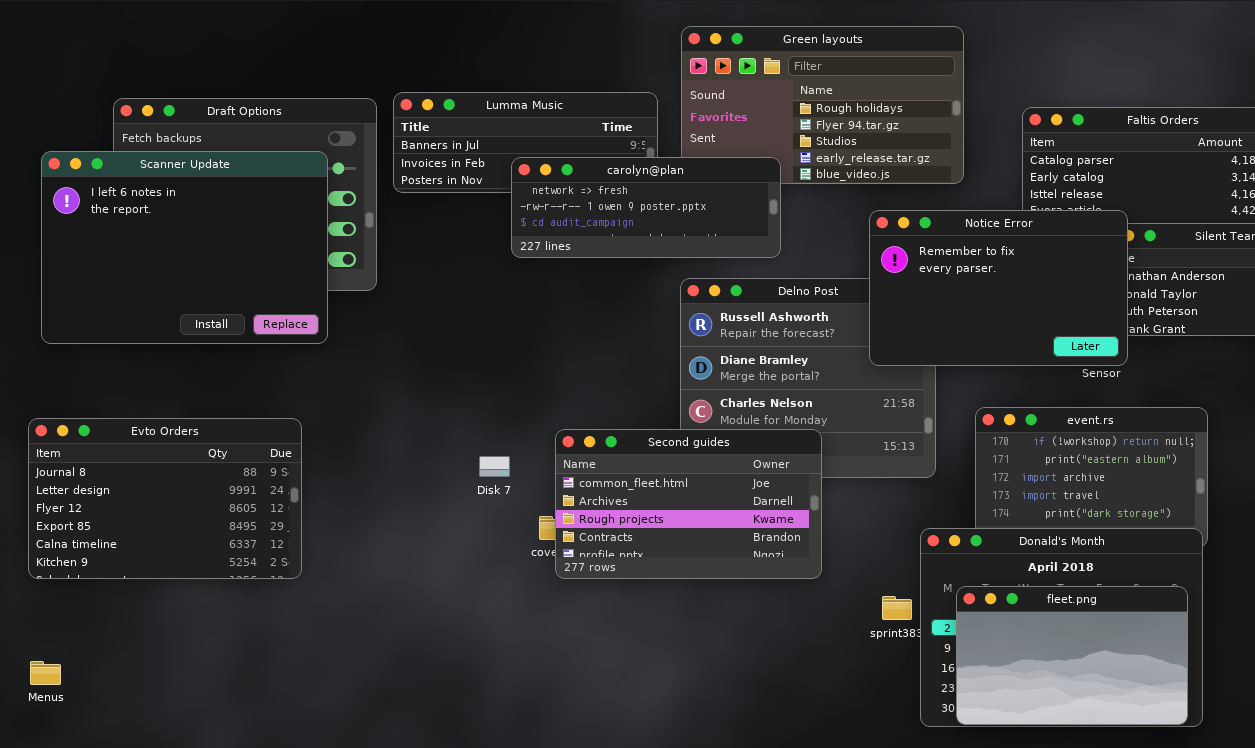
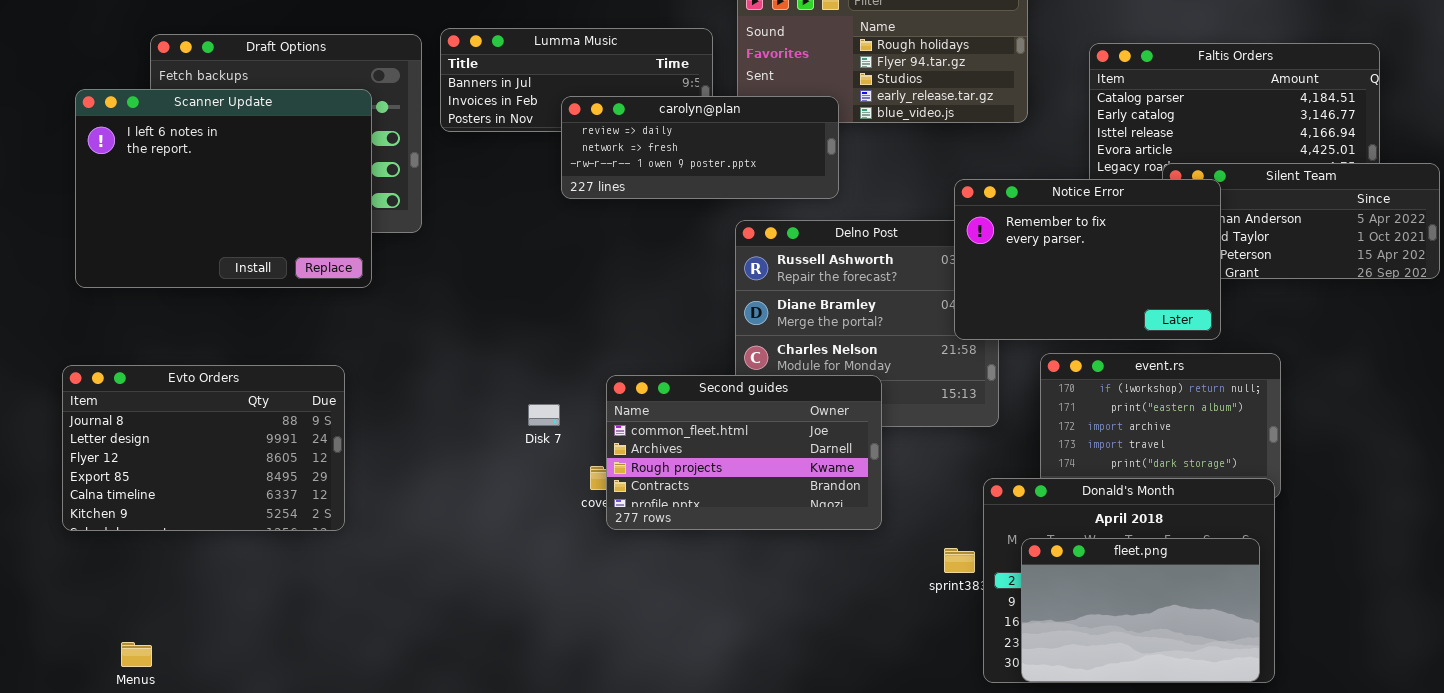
carolyn@plan: [511,157,781,258] -> [561,96,839,199], scrolled up 1 row
Notice Error: [869,210,1128,366] -> [954,179,1221,340], moved
Menus: [30,661,61,685] -> [121,642,152,667], moved

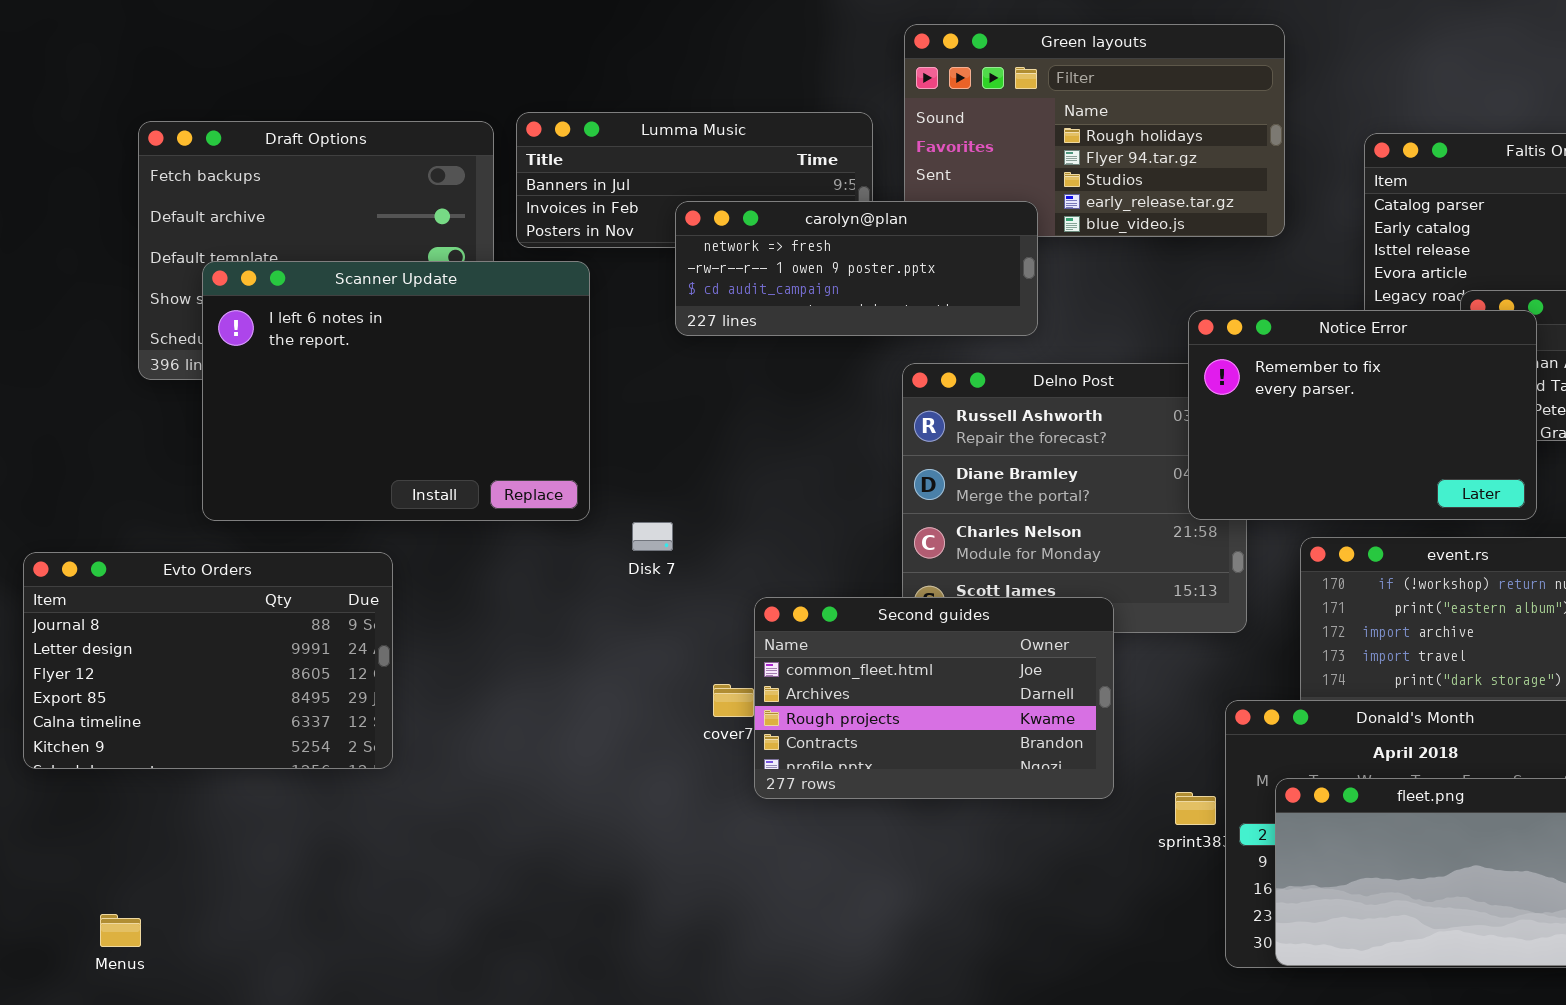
Scanner Update: [75,89,372,288] -> [202,261,590,521], moved
carolyn@plan: [561,96,839,199] -> [675,201,1038,336], scrolled down 1 row
Second guides: [606,375,882,530] -> [754,597,1114,799], moved
Disk 7: [528,404,560,426] -> [632,522,673,551], moved

